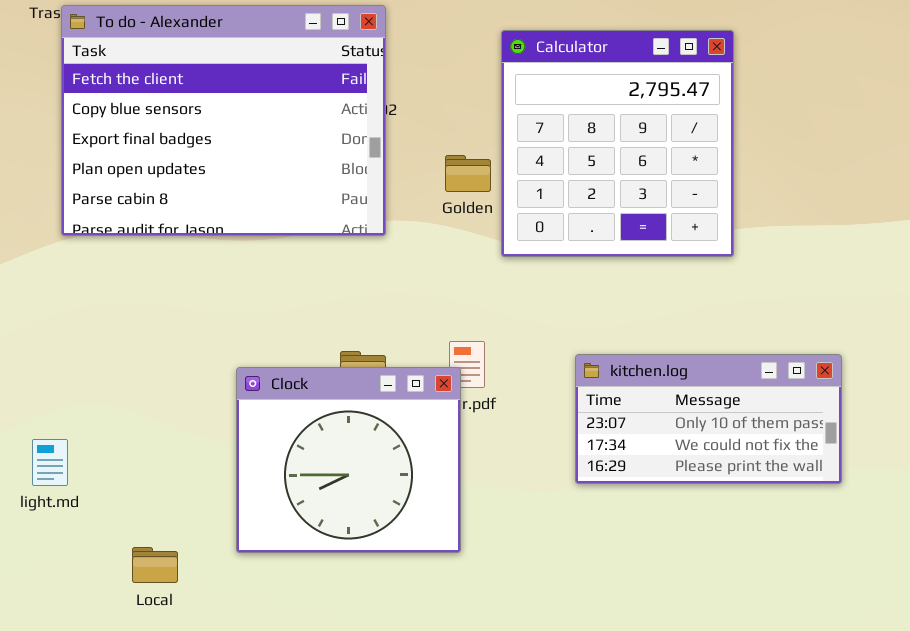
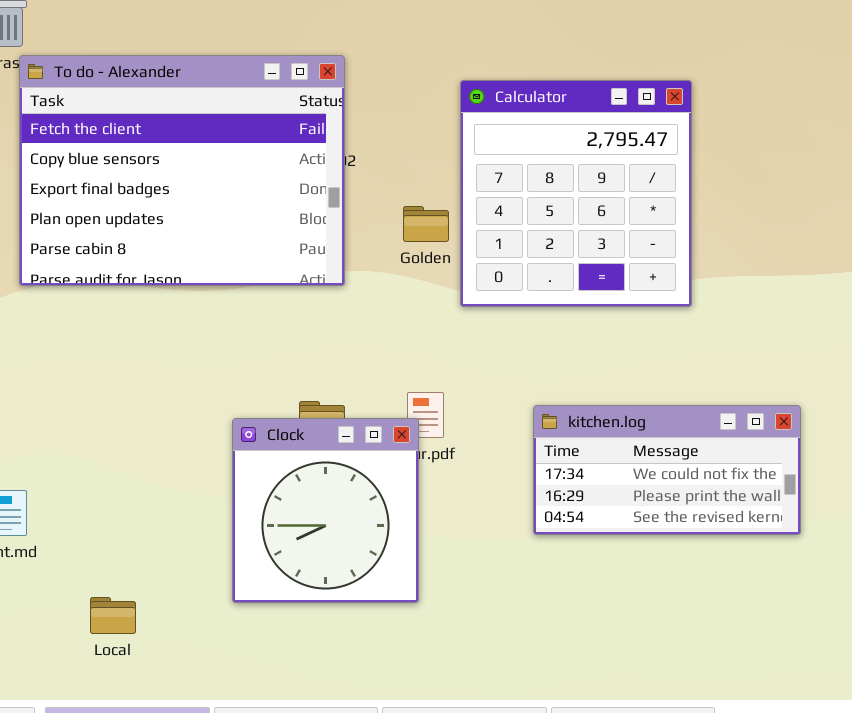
kitchen.log: [575,354,842,484] -> [533,405,801,535], scrolled down 1 row
Clock: [236,367,461,553] -> [232,418,419,603], resized

